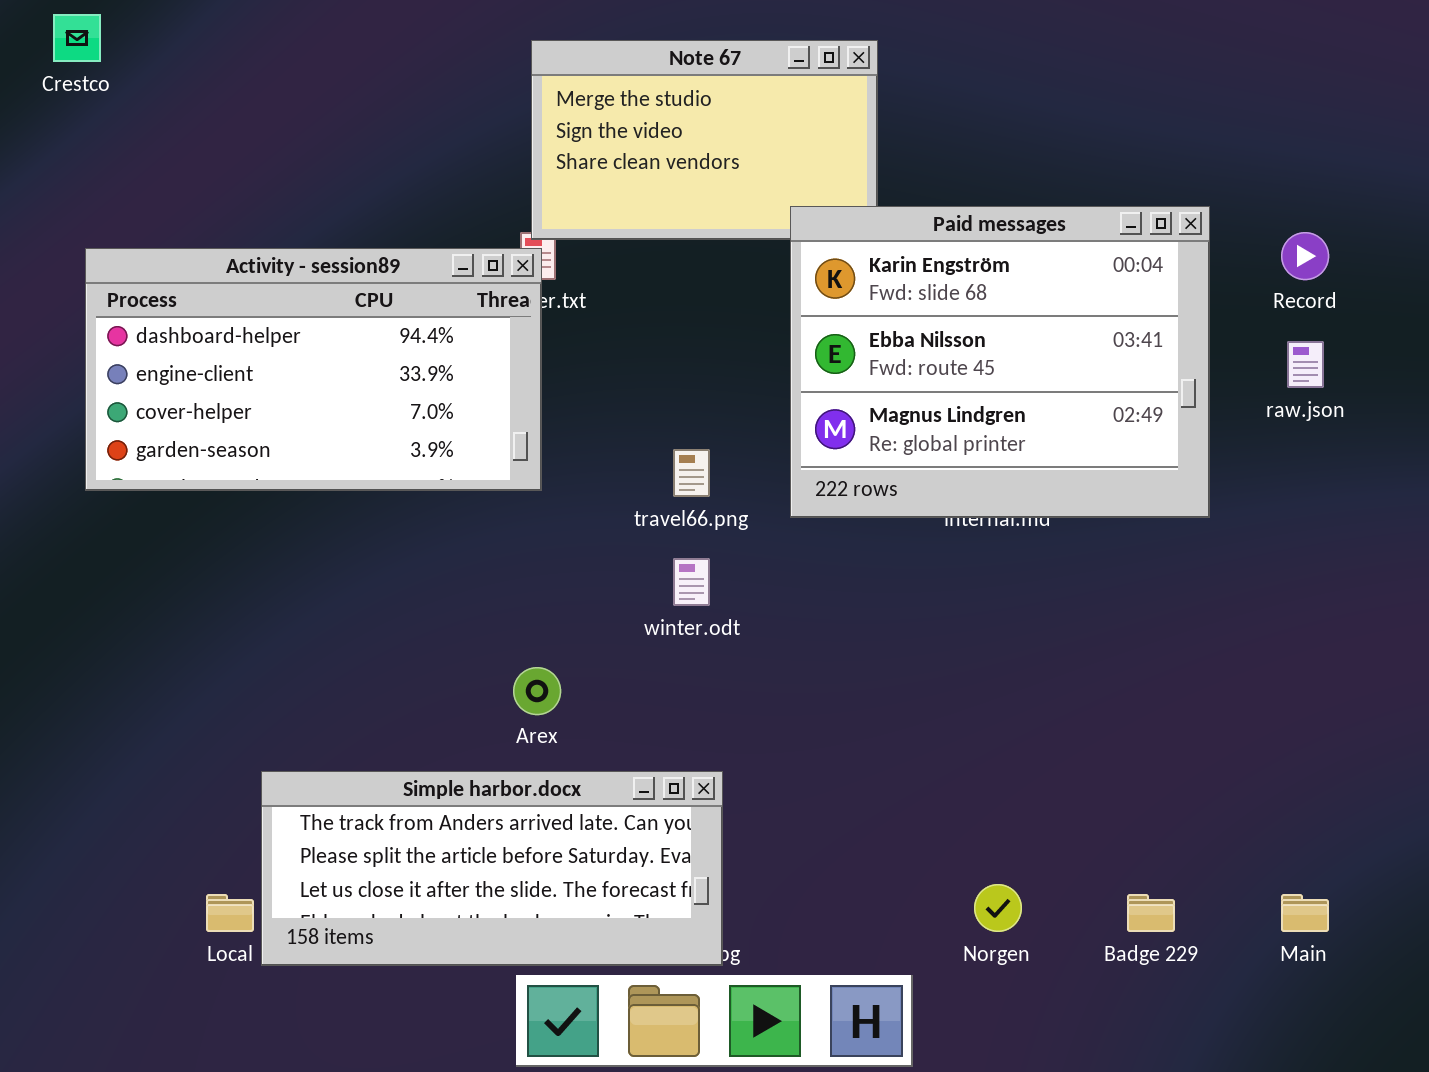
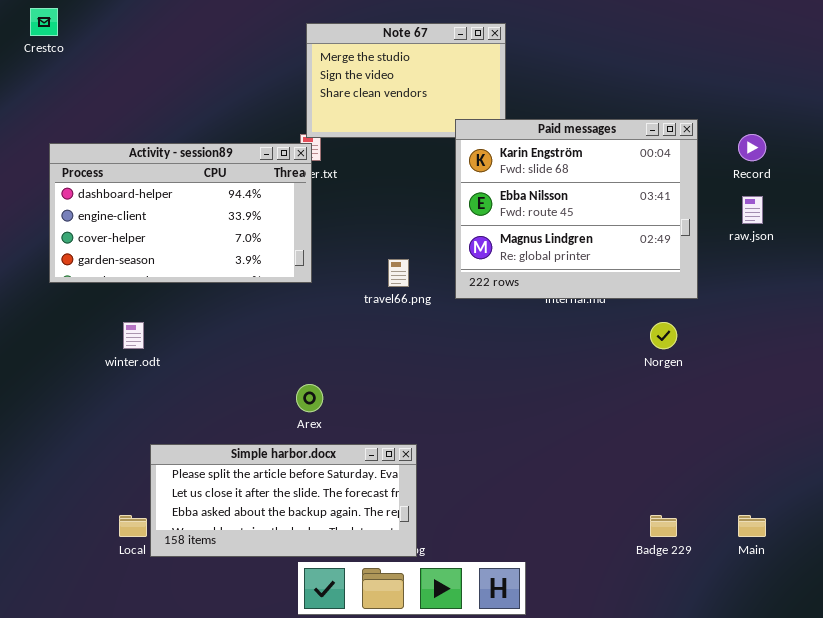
winter.odt: [673,558,710,606] -> [123,322,144,349], moved
Simple harbor.docx: [261,771,723,966] -> [150,444,417,557], scrolled down 1 row
Norgen: [974,884,1022,932] -> [650,322,677,349], moved

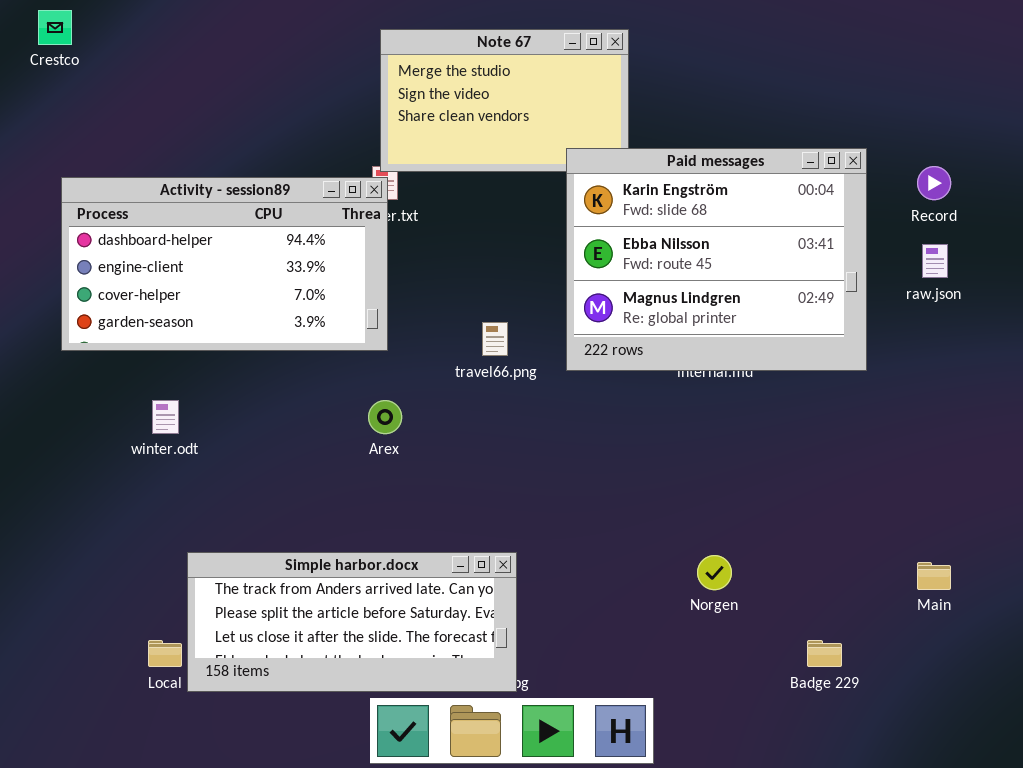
Norgen: [650,322,677,349] -> [697,555,732,590], moved
Arex: [296,384,323,412] -> [368,400,402,434], moved
Simple harbor.docx: [150,444,417,557] -> [187,552,517,692], scrolled up 1 row
Main: [738,515,766,537] -> [917,562,951,590], moved

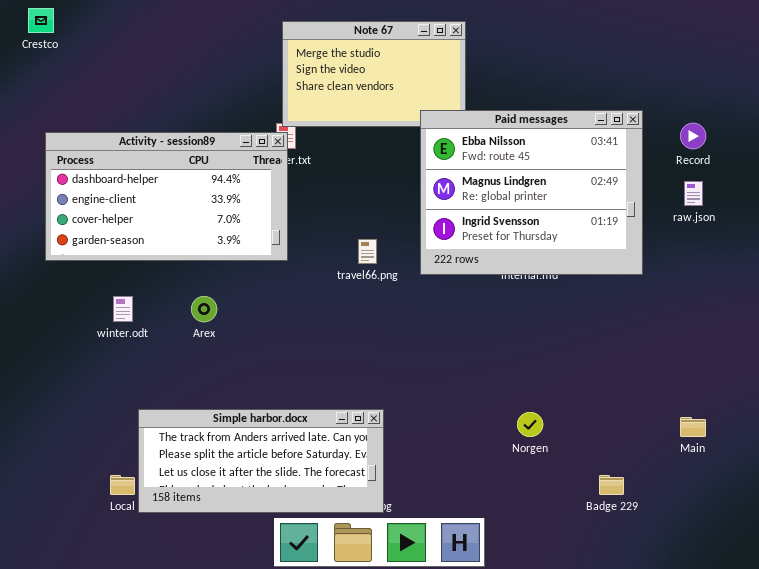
Paid messages: [566,148,867,371] -> [420,110,643,275], scrolled down 1 row
Arex: [368,400,402,434] -> [191,296,217,322], moved

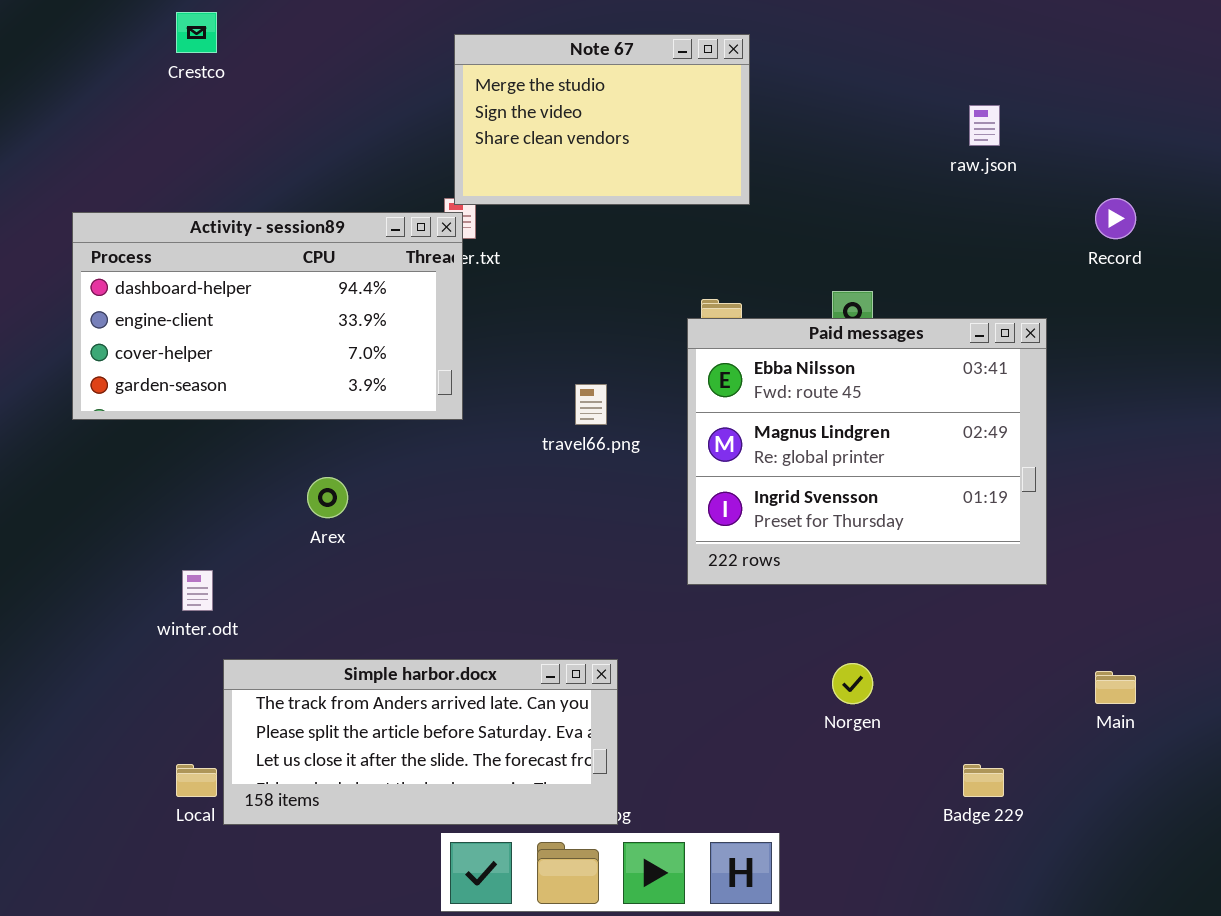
Crestco: [28,8,54,33] -> [176,12,217,53], moved
Paid messages: [420,110,643,275] -> [687,318,1047,585], moved
raw.json: [684,181,703,206] -> [969,105,1000,146], moved
winter.odt: [113,296,133,322] -> [182,570,213,611], moved

